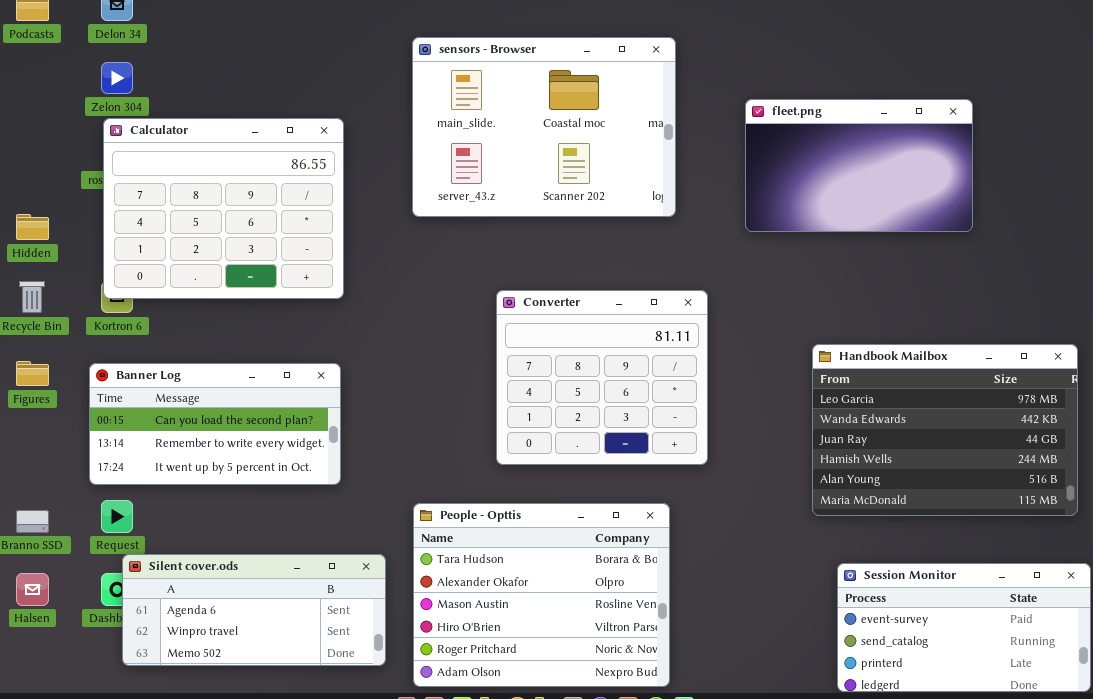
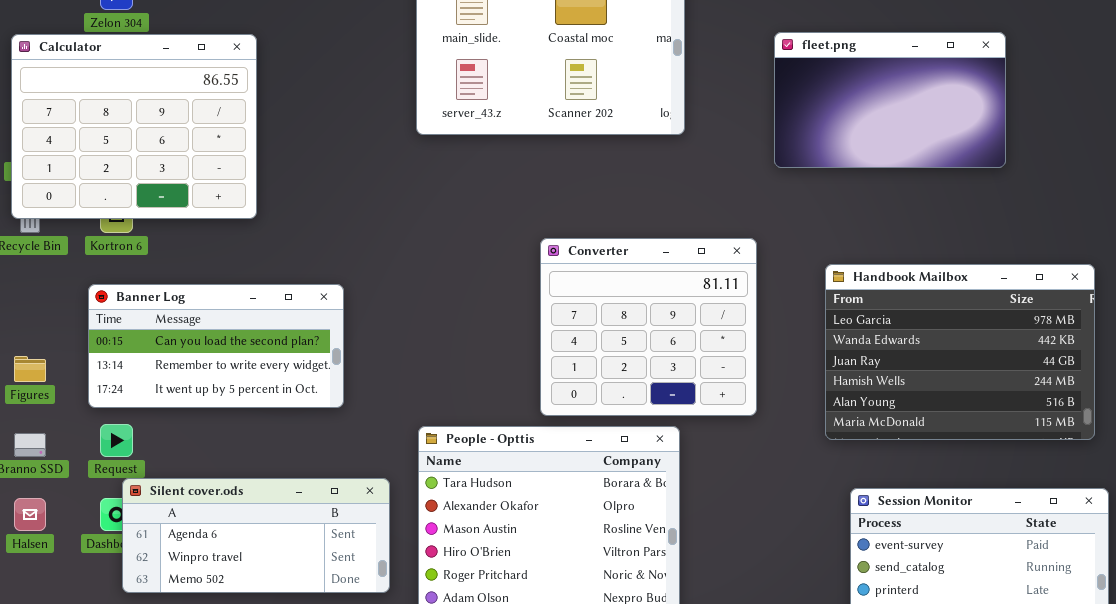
fleet.png: [745,99,973,232] -> [774,32,1006,168], moved
Calculator: [103,118,344,299] -> [11,34,257,219], moved
Converter: [496,290,708,465] -> [540,238,757,416], moved
Figures: [16,361,49,386] -> [14,356,46,382], moved

